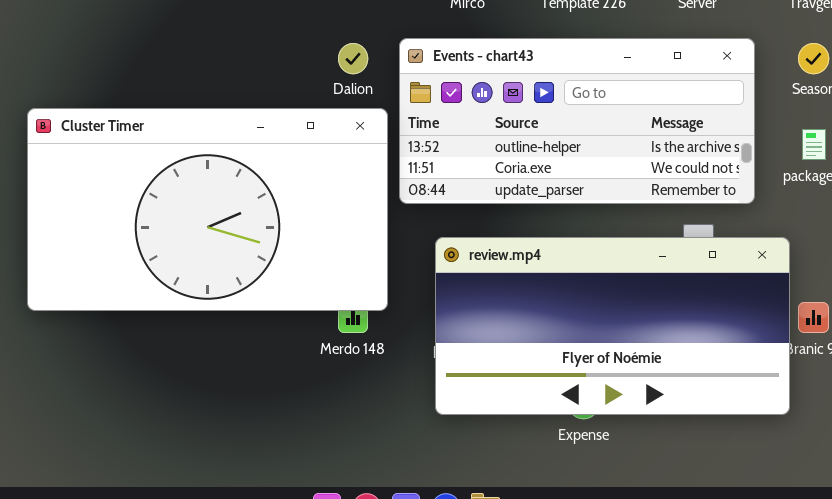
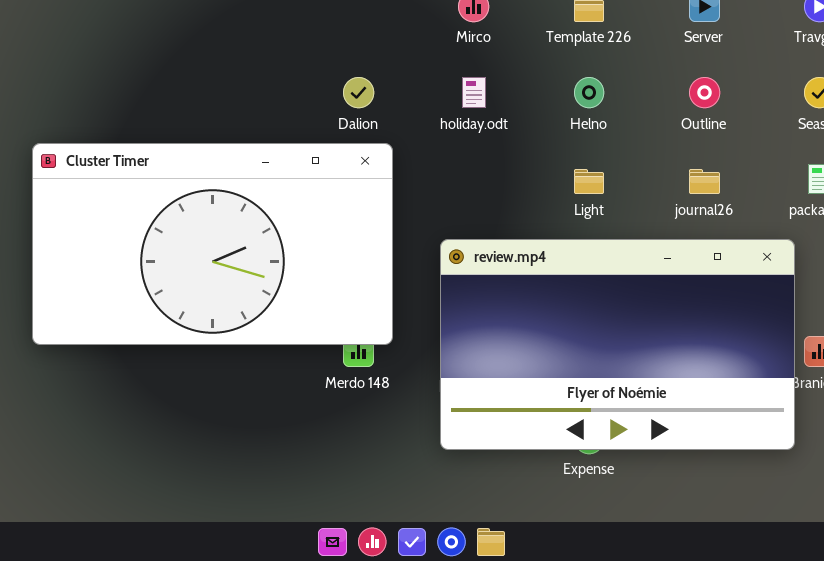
Events - chart43: [399,38,755,204] -> none, closed
review.mp4: [435,237,790,415] -> [440,239,795,450], resized

